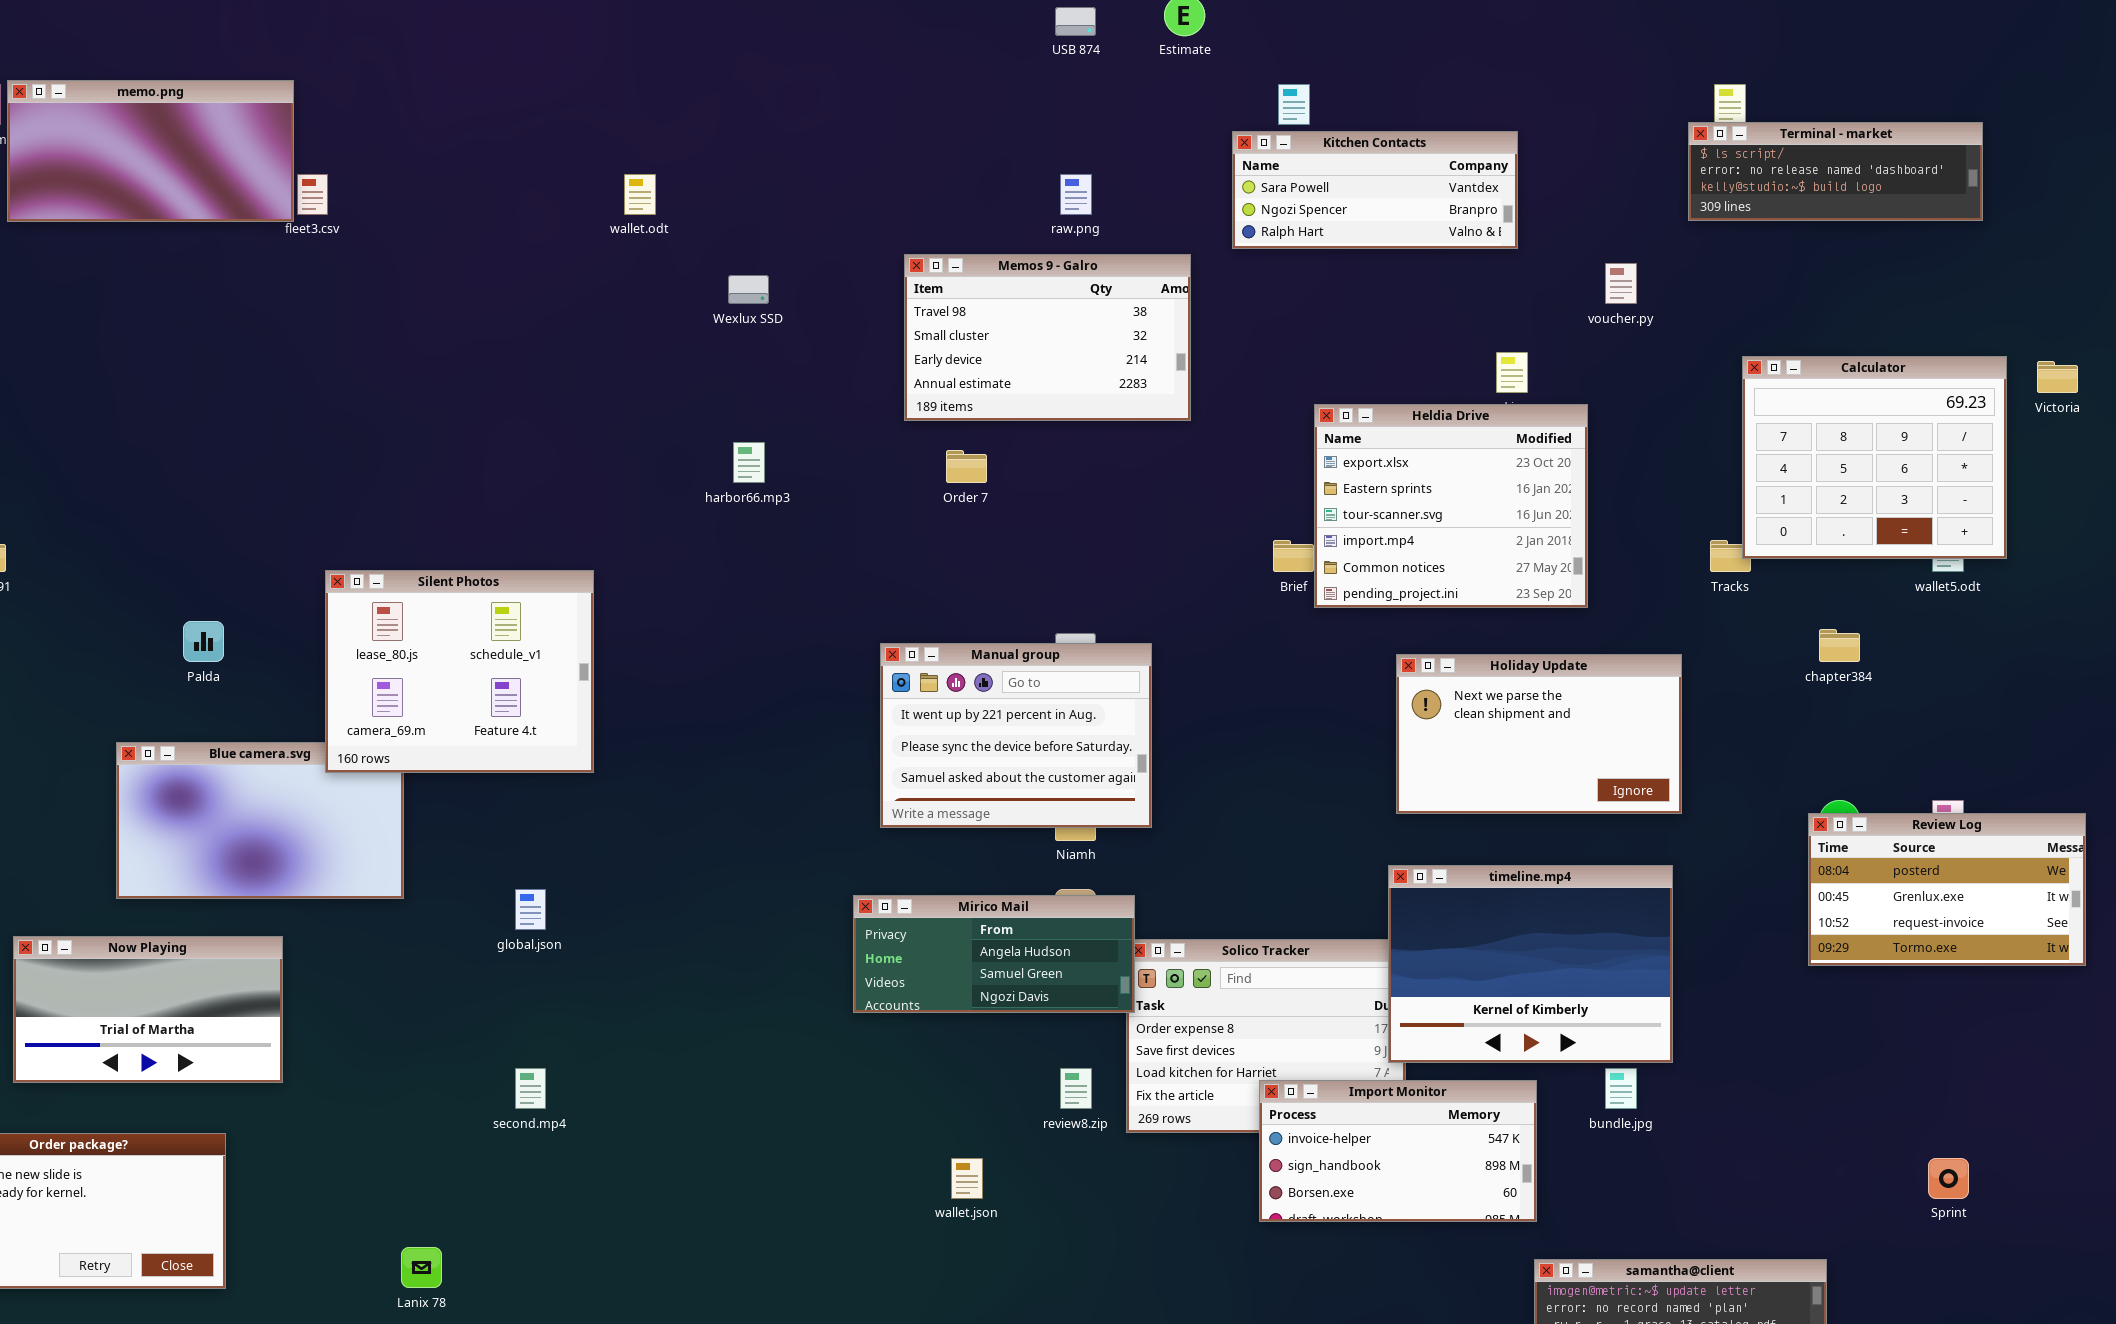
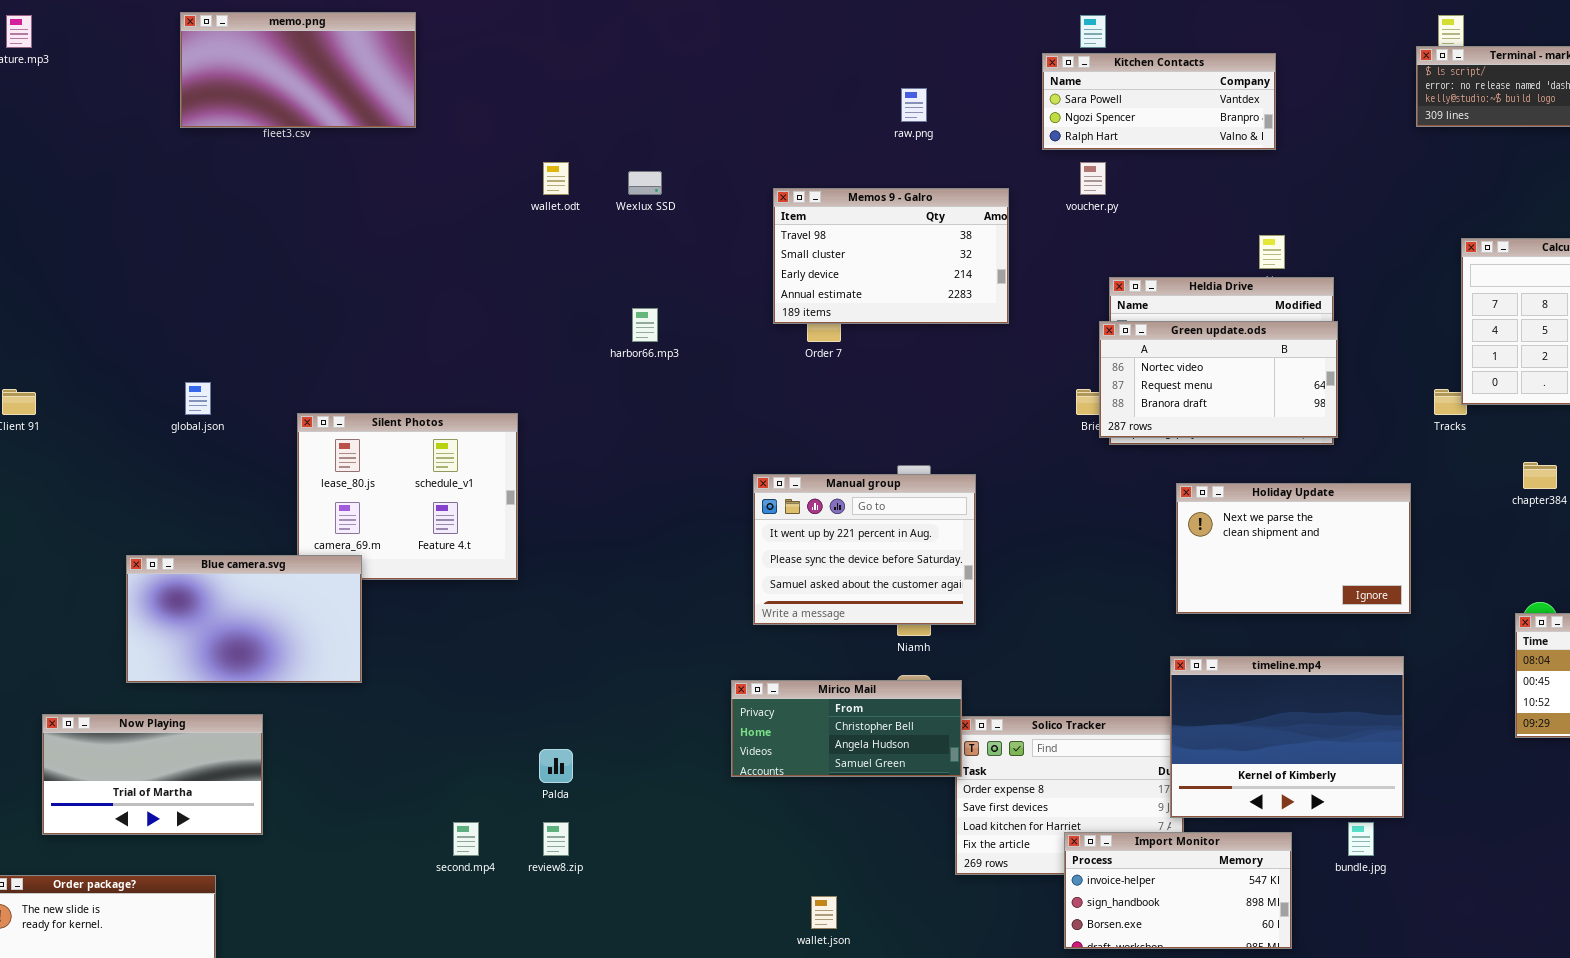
memo.png: [7,80,294,222] -> [180,12,416,128], moved
wallet.odt: [624,174,656,215] -> [543,162,569,195], moved
Memos 9 - Galro: [904,254,1191,421] -> [773,188,1009,324], moved
voucher.py: [1605,263,1637,304] -> [1080,162,1106,195], moved
Green update.ods: none -> [1099,321,1338,438], opened
Palda: [183,621,224,662] -> [539,749,573,783], moved
Blue camera.svg: [116,742,404,899] -> [126,555,362,683], raised
global.json: [515,889,546,930] -> [185,382,211,415], moved
Mirico Mail: [853,895,1135,1013] -> [731,680,962,777], scrolled up 1 row
review8.zip: [1060,1068,1092,1109] -> [543,822,569,856], moved

